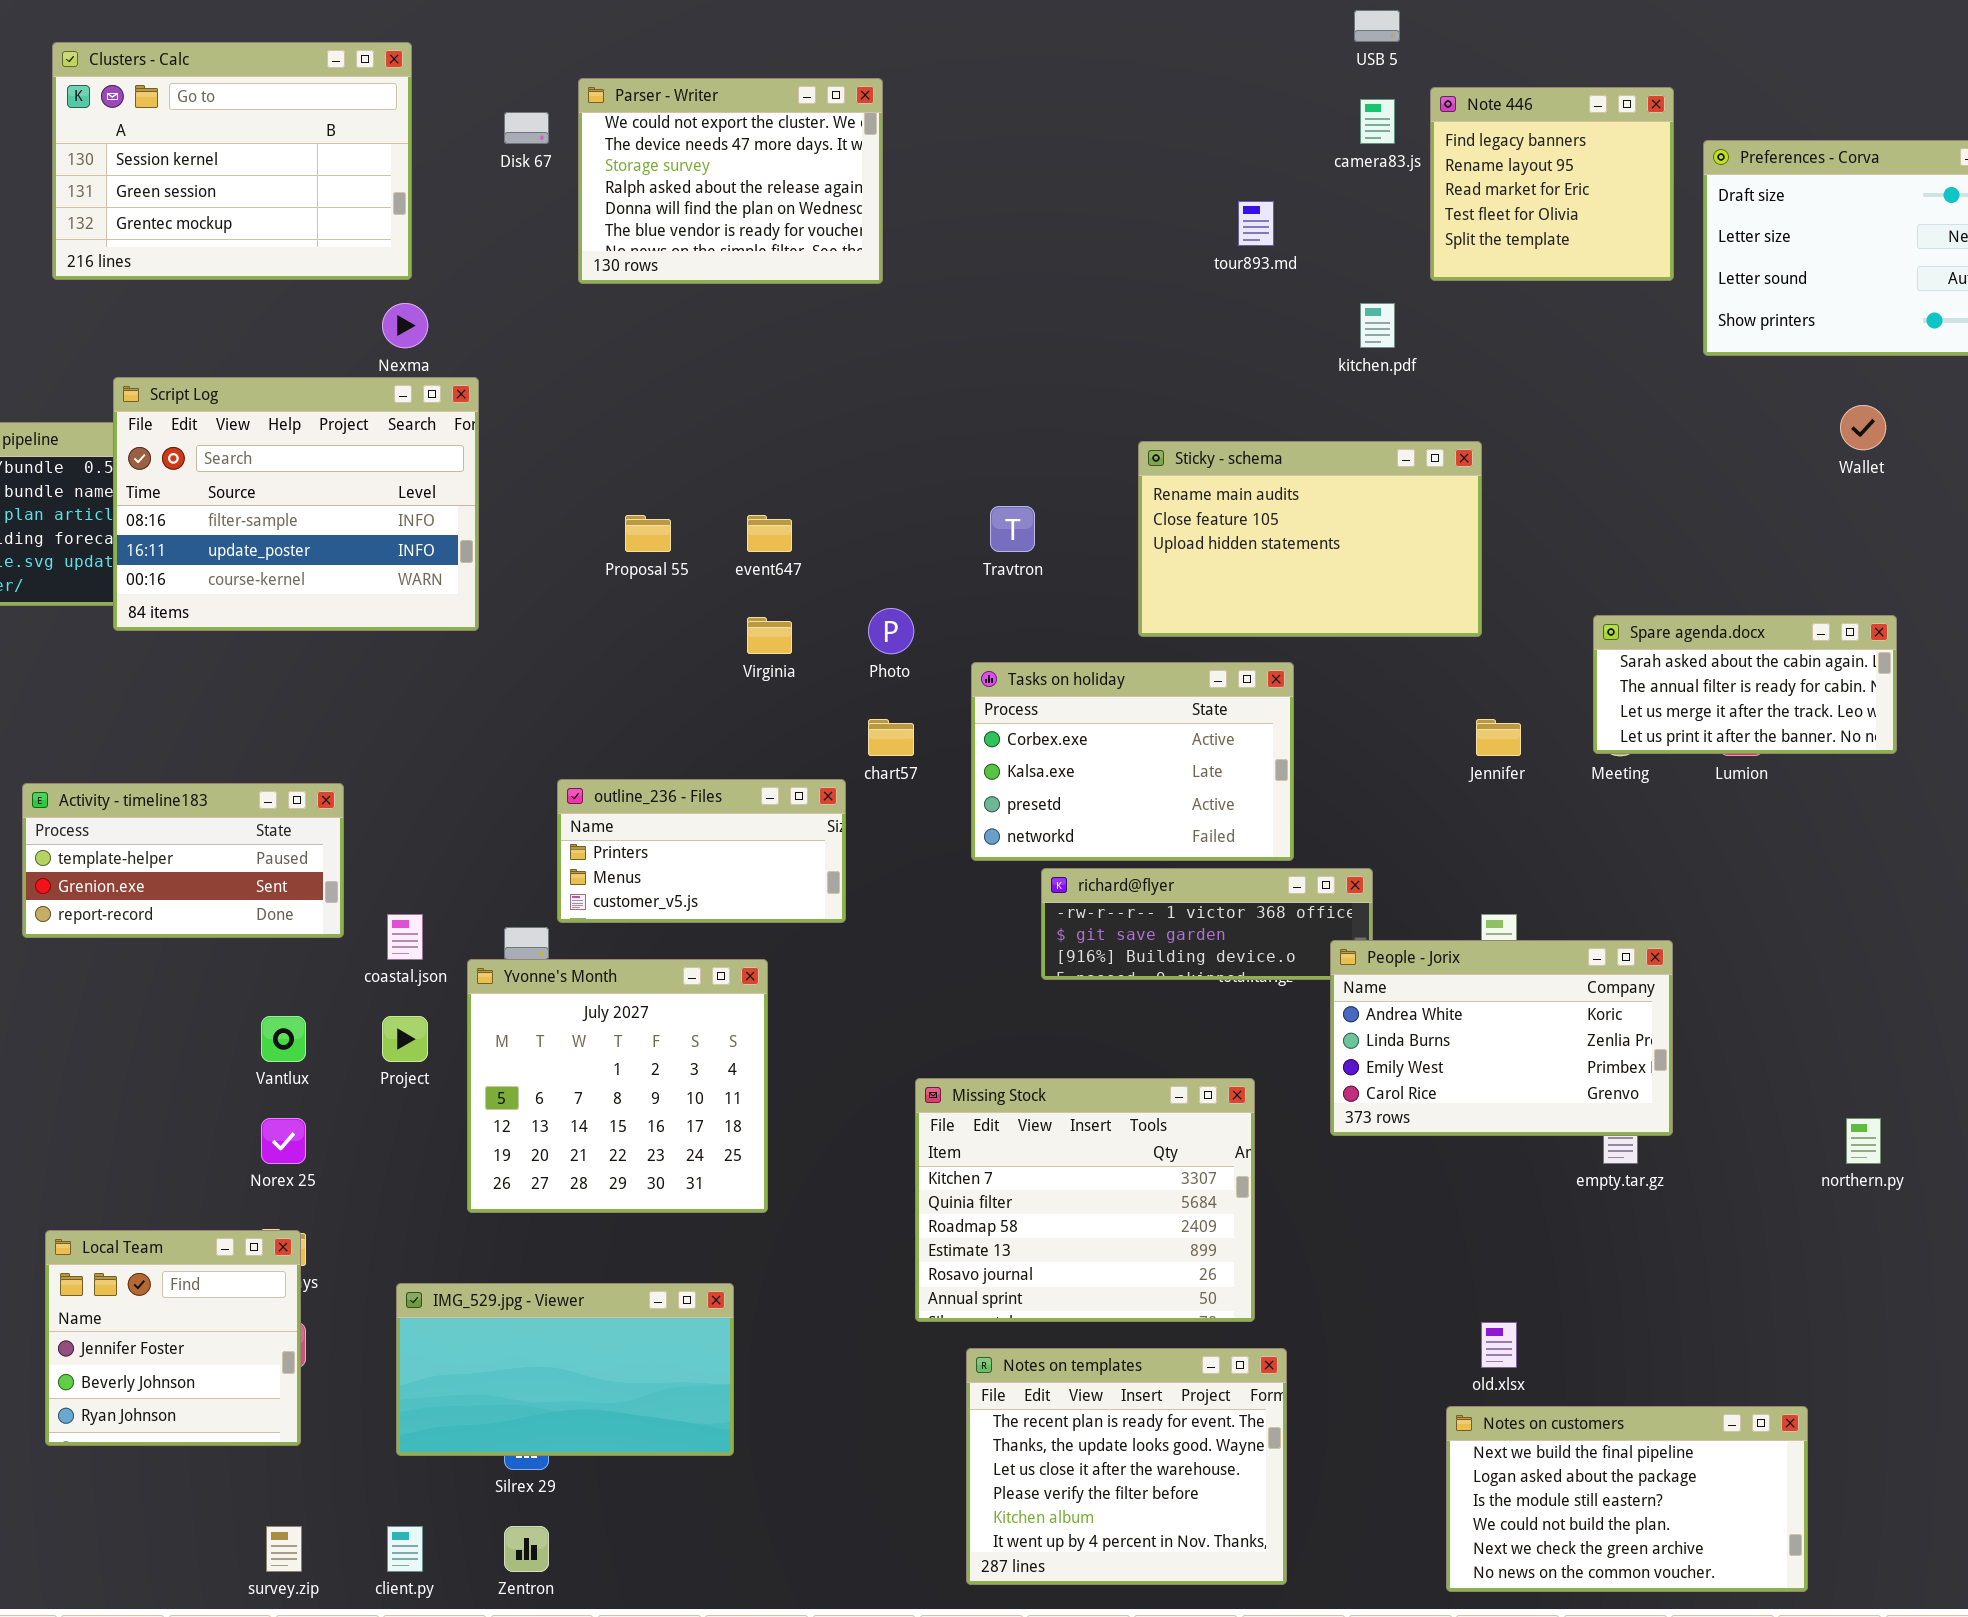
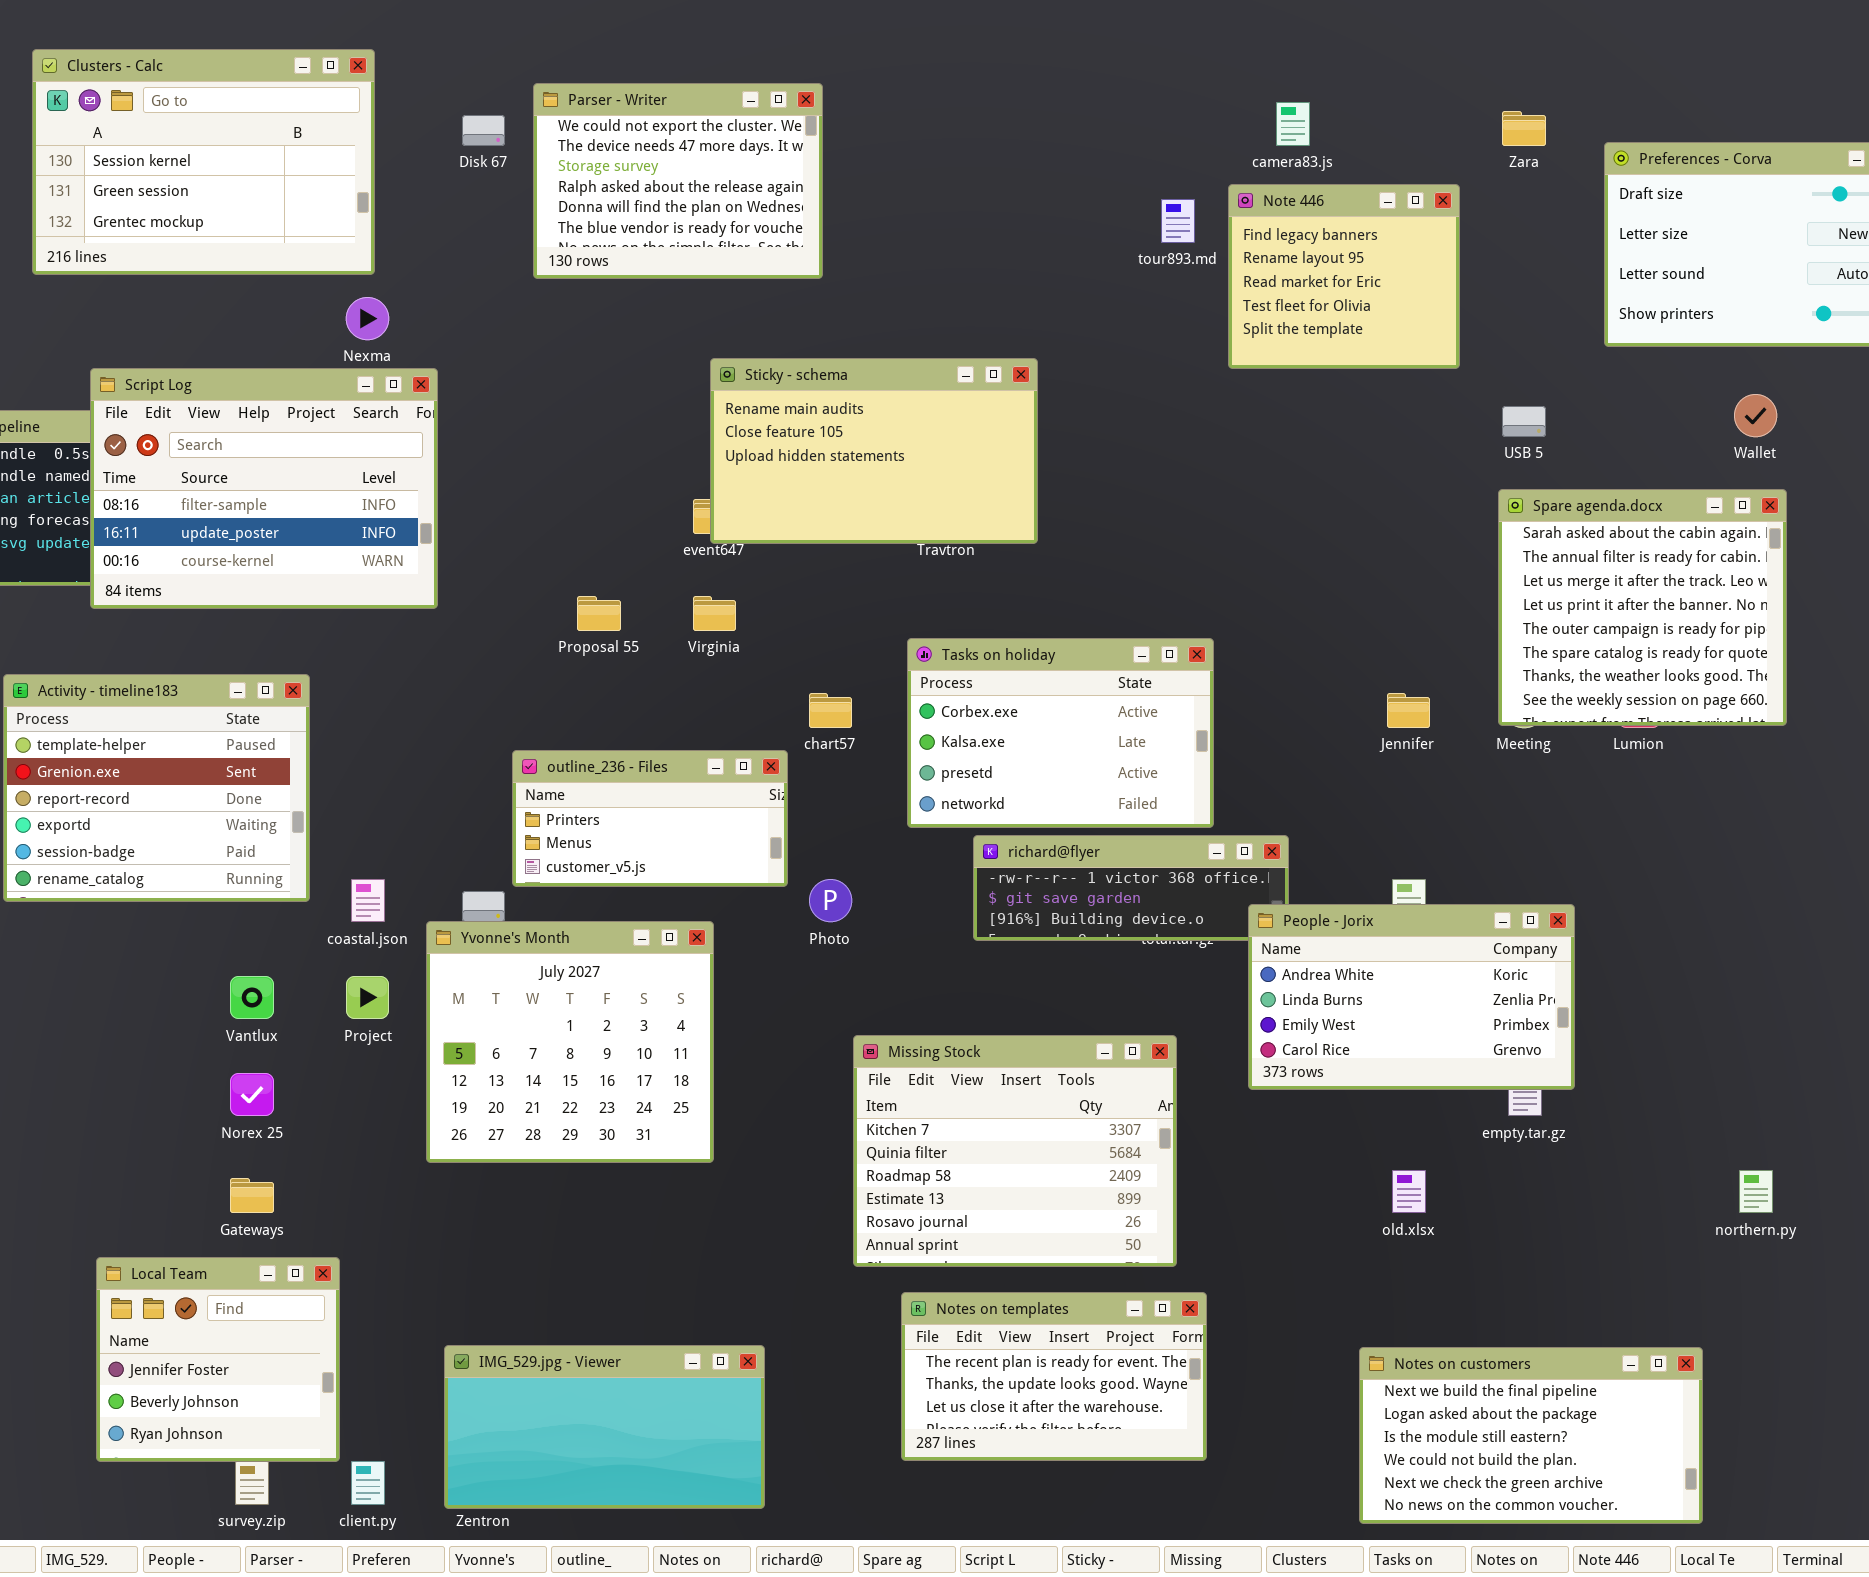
USB 5: [1354,10,1400,42] -> [1502,406,1546,437], moved
Note 446: [1430,87,1674,281] -> [1228,184,1460,369], moved
Sticky - schema: [1138,441,1482,637] -> [710,358,1038,544], moved
Proposal 55: [625,515,671,552] -> [577,596,621,631], moved
Photo: [868,608,914,654] -> [809,879,852,922], moved
Spare agenda.docx: [1593,615,1897,754] -> [1498,489,1787,726], resized
Activity - timeline183: [22,783,344,938] -> [3,674,310,902], resized
northern.py: [1846,1118,1881,1164] -> [1739,1170,1773,1213], moved
Local Team: [45,1230,301,1446] -> [96,1257,340,1462], moved
IMG_529.jpg - Viewer: [396,1283,734,1456] -> [444,1345,765,1509], moved
old.xlsx: [1481,1322,1517,1368] -> [1392,1170,1426,1213], moved
Notes on templates: [966,1348,1287,1585] -> [901,1292,1207,1461], resized

